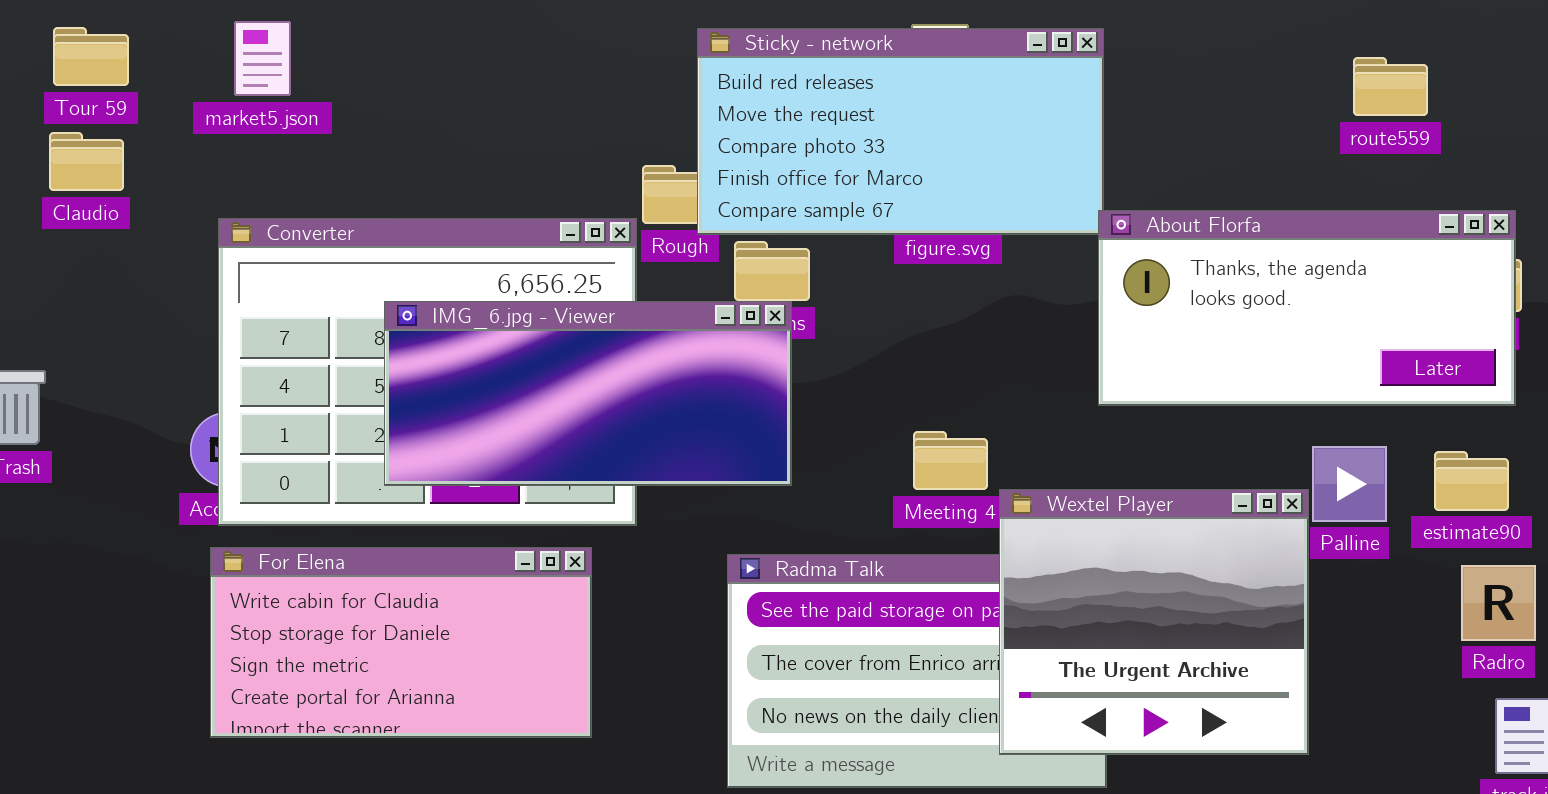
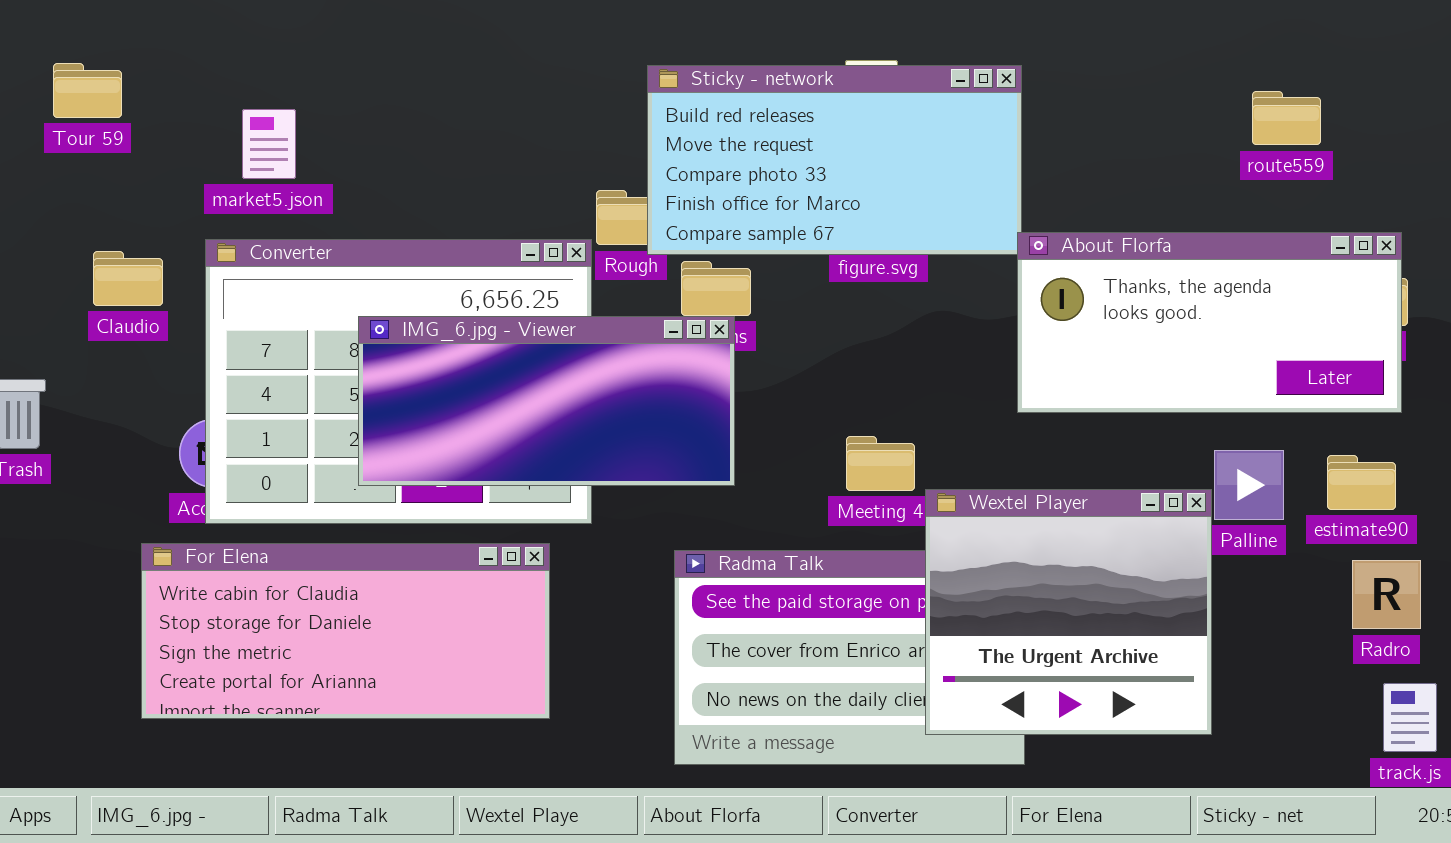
market5.json: [234,21,291,96] -> [242,109,296,179], moved
Claudio: [49,132,124,191] -> [93,251,163,306], moved
For Elena: [210,547,592,738] -> [141,543,550,719], resized

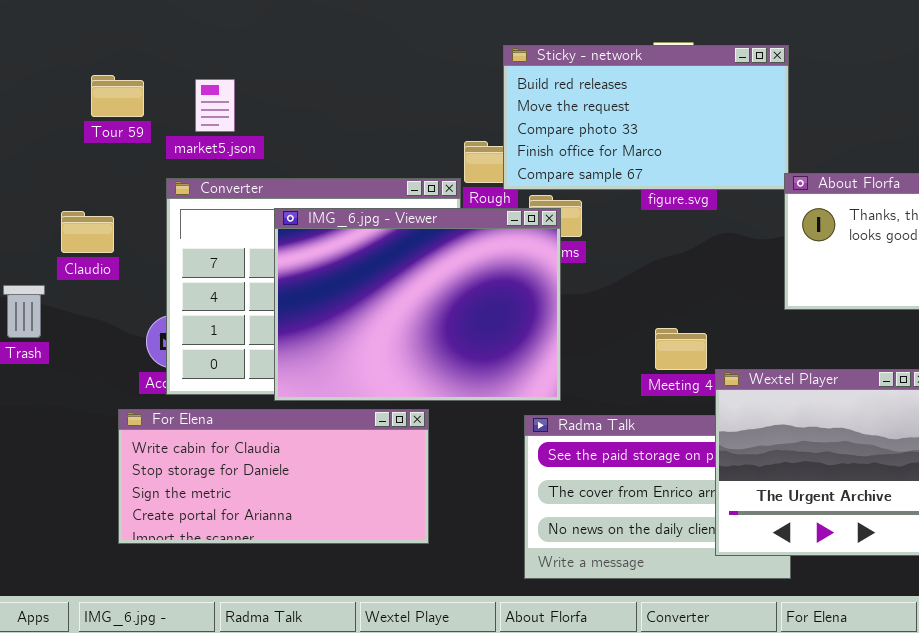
Tour 59: [53,63,122,118] -> [91,75,144,117], moved
Claudio: [93,251,163,306] -> [61,211,114,253], moved
IMG_6.jpg - Viewer: [358,316,735,486] -> [274,208,561,401], moved, resized

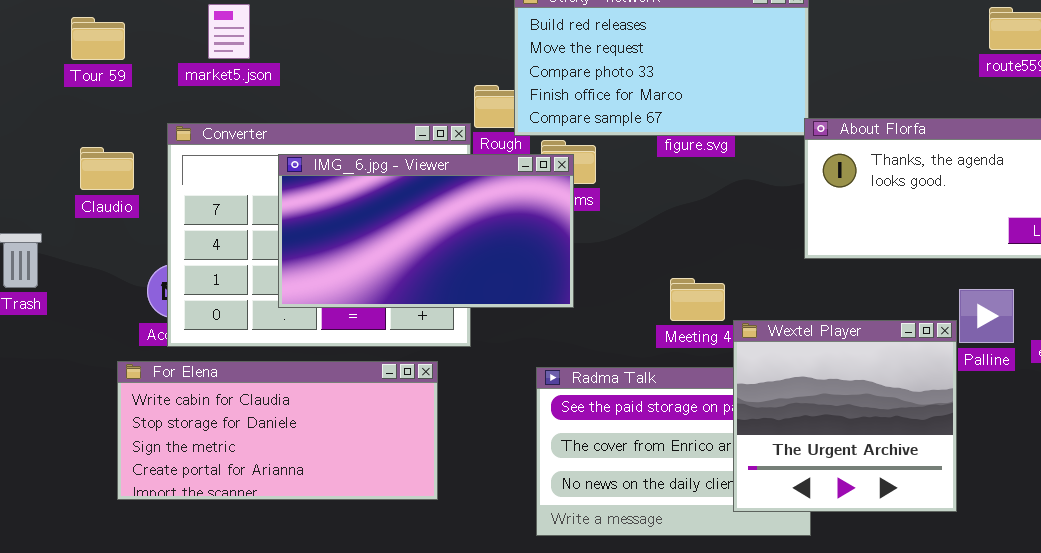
Tour 59: [91,75,144,117] -> [71,17,125,60], moved
market5.json: [195,79,235,132] -> [208,4,250,59], moved
IMG_6.jpg - Viewer: [274,208,561,401] -> [278,154,574,308], resized
Claudio: [61,211,114,253] -> [80,147,134,190], moved

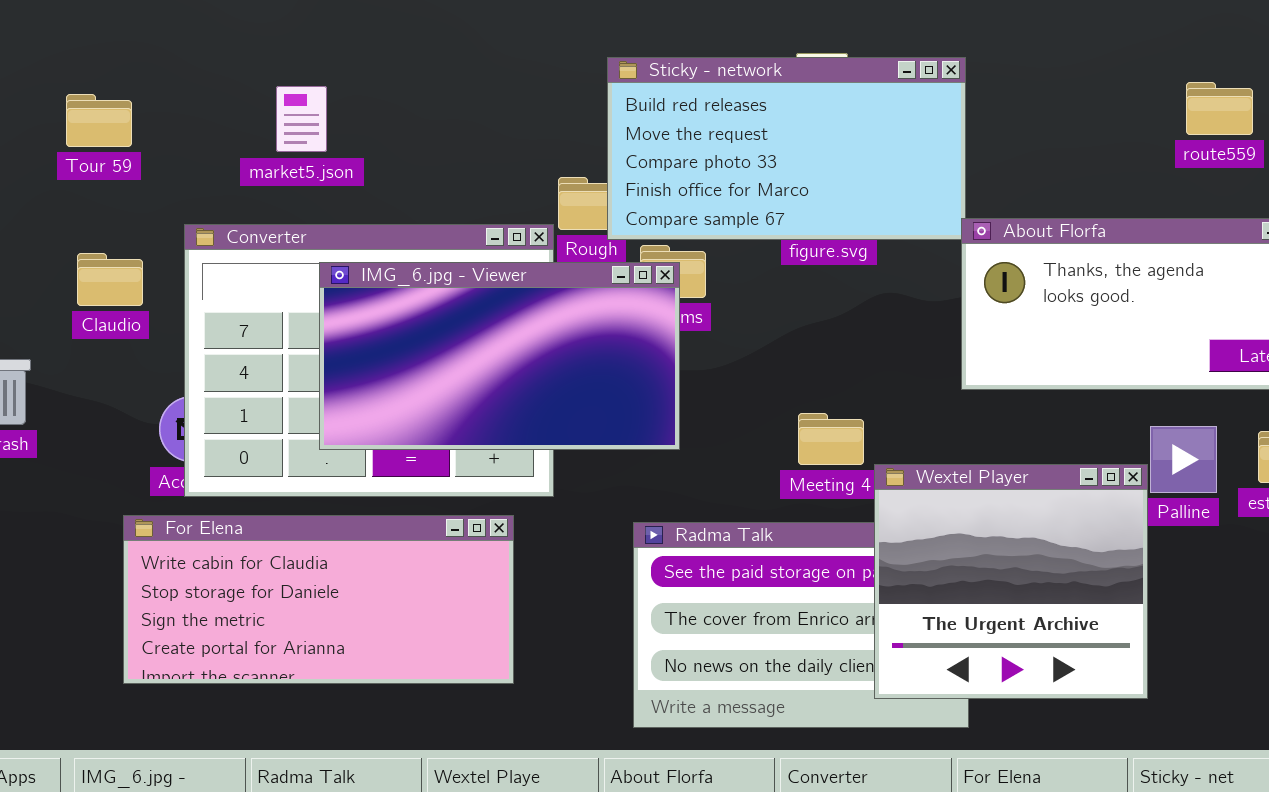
market5.json: [208,4,250,59] -> [276,86,327,152], moved

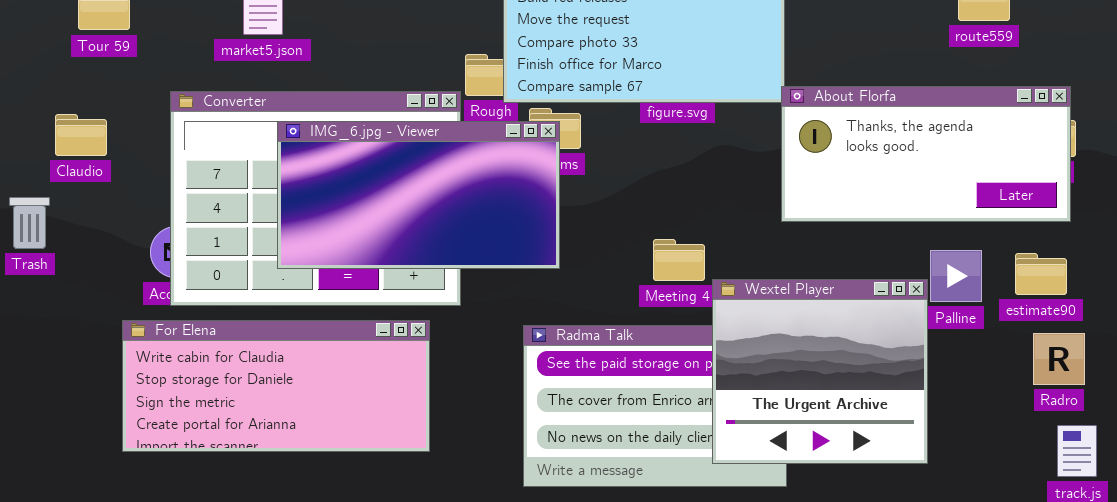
Claudio: [77,253,143,306] -> [55,114,107,156], moved

